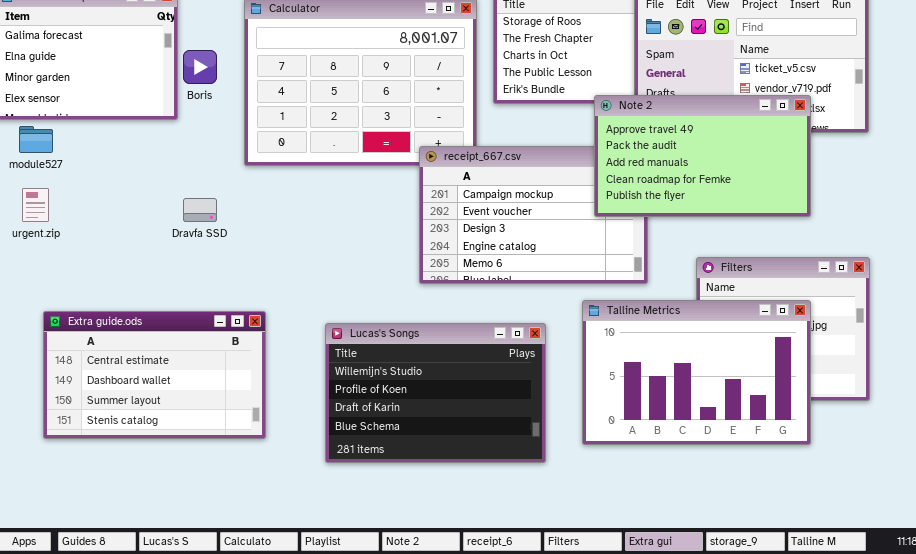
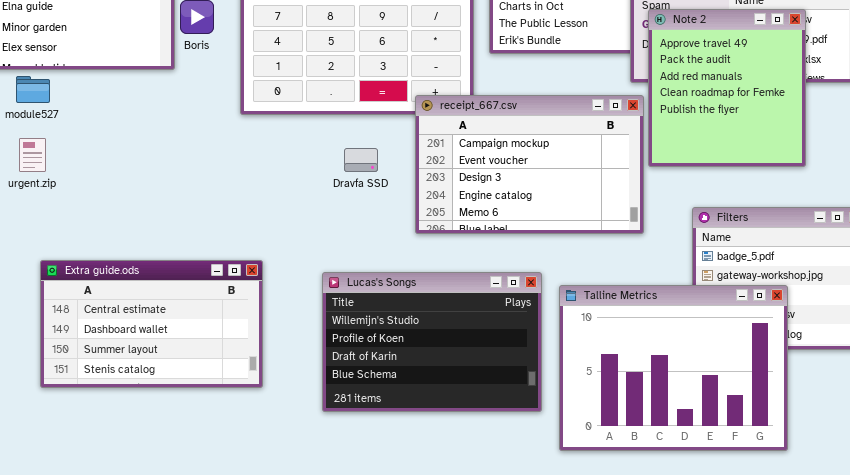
Note 2: [594,95,811,217] -> [648,9,806,167], resized
Dravfa SSD: [183,198,217,222] -> [344,148,378,172], moved
Talline Metrics: [582,300,811,445] -> [559,285,788,451], moved, resized

